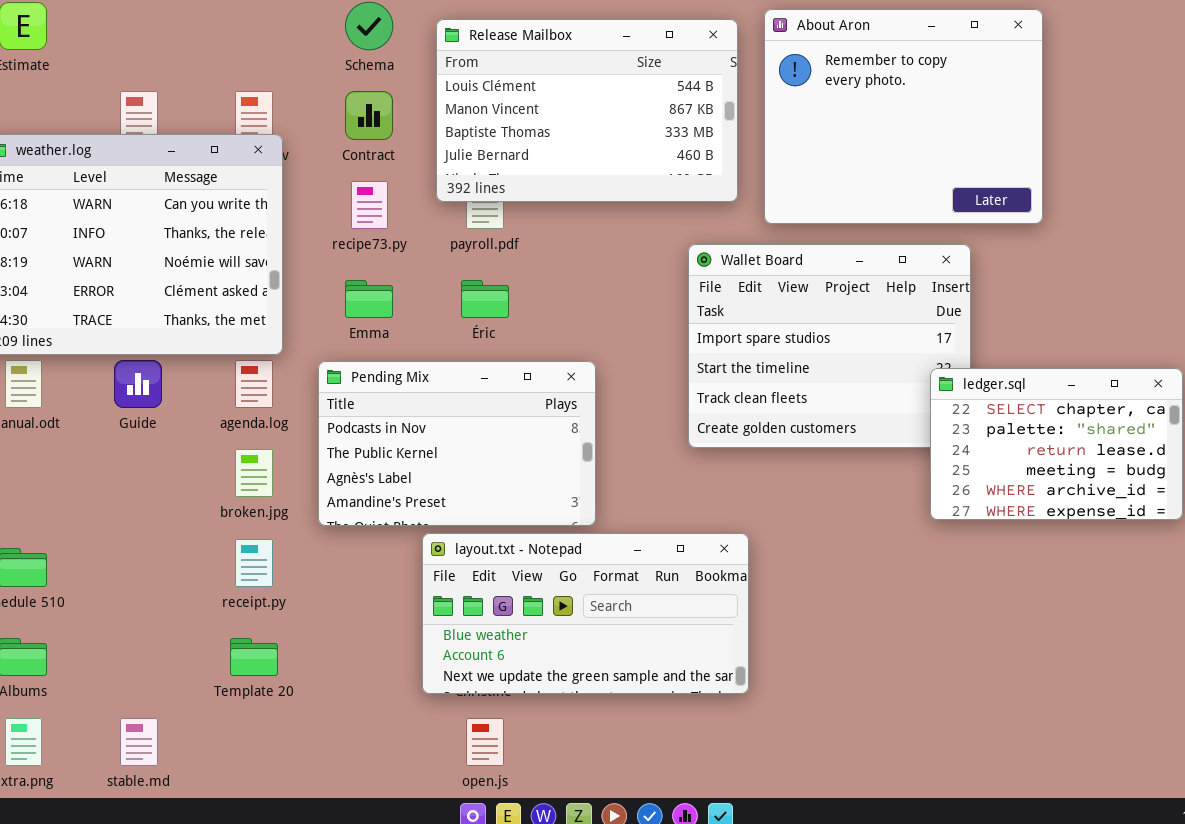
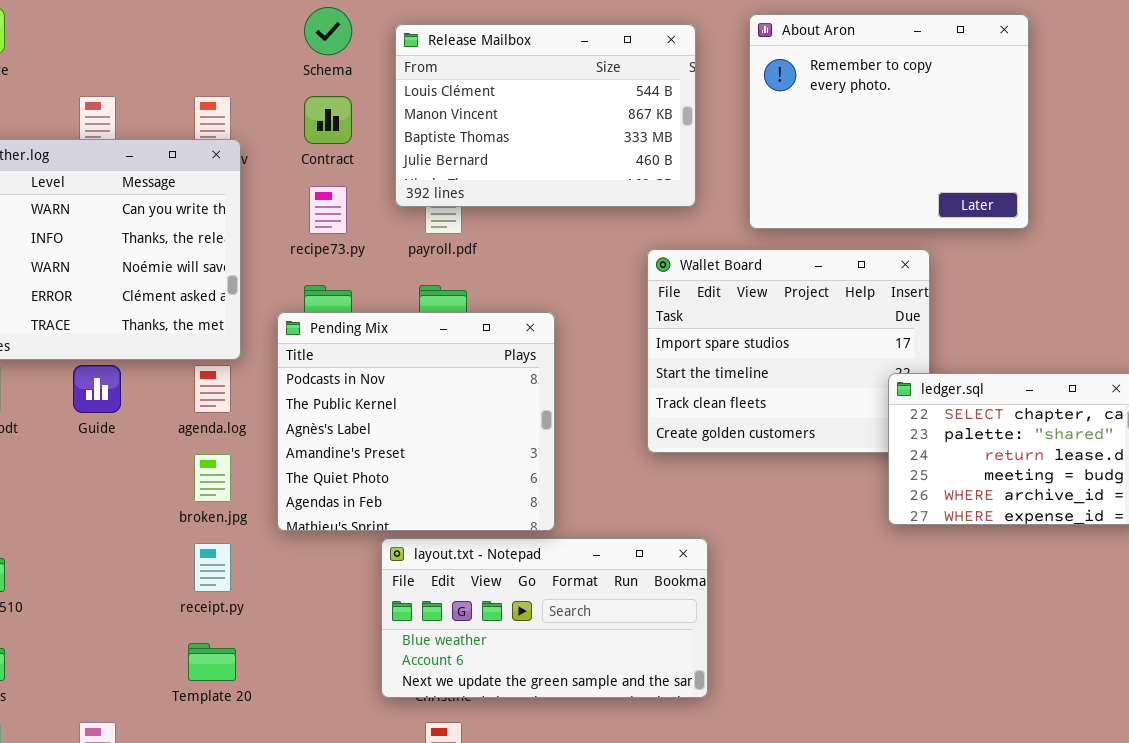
About Aron: [764,9,1043,224] -> [749,14,1029,229], moved
Pending Mix: [318,361,596,526] -> [277,312,555,531], resized

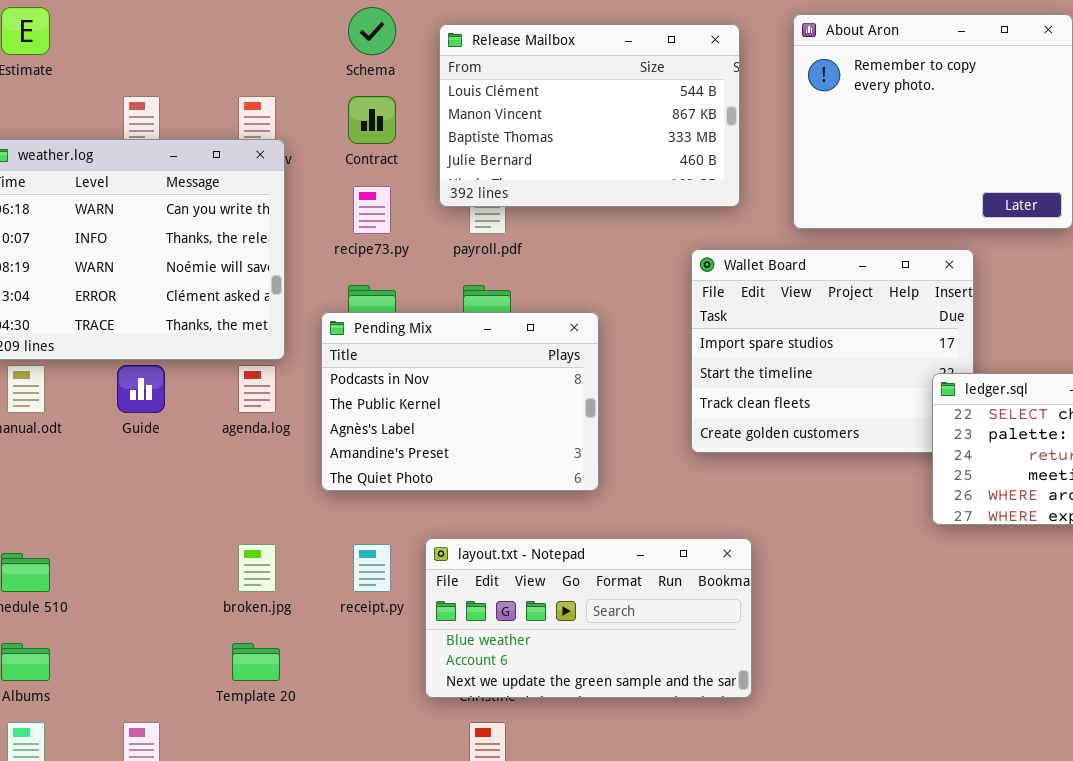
Pending Mix: [277,312,555,531] -> [321,312,599,491], resized
broken.jpg: [194,454,231,502] -> [238,544,276,592], moved
receipt.py: [194,543,231,592] -> [353,544,391,592], moved

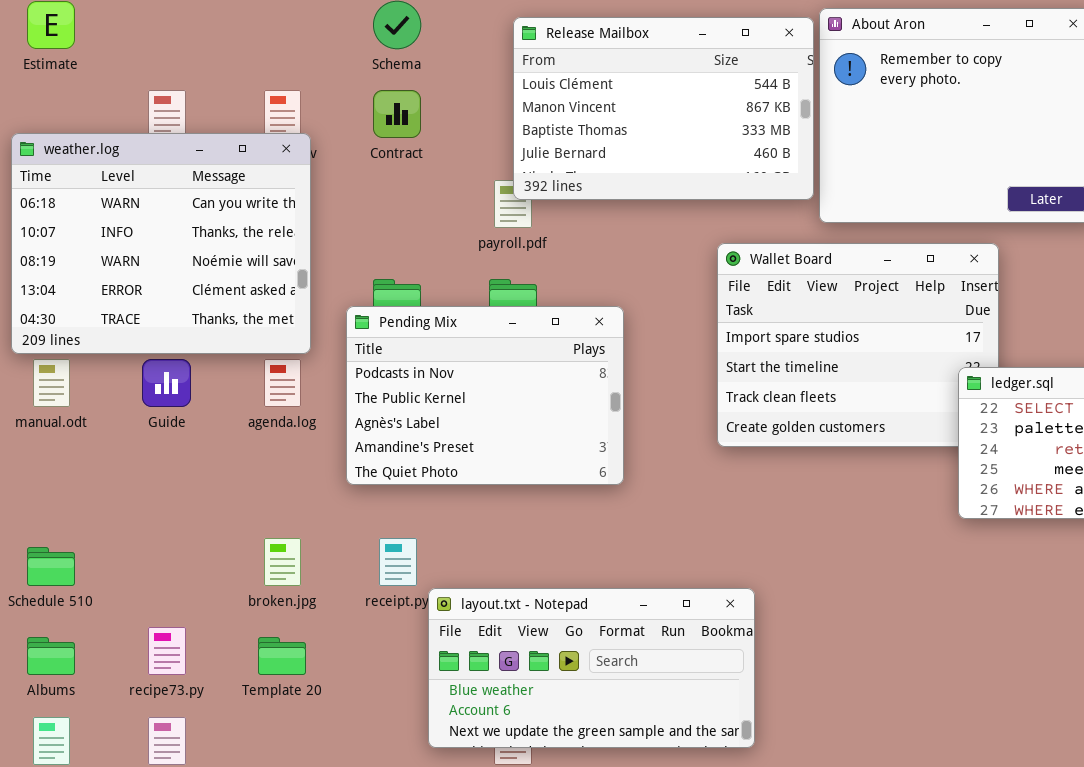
Release Mailbox: [439,24,740,207] -> [513,17,814,200], moved
recipe73.py: [353,186,391,234] -> [148,627,186,675], moved
layout.txt - Notepad: [425,538,752,698] -> [428,588,755,748], moved

